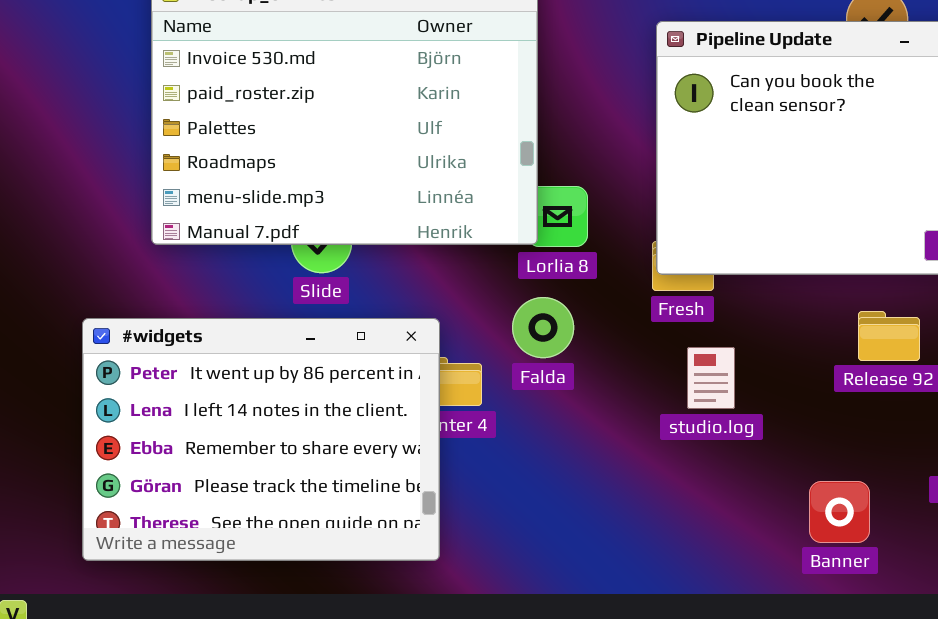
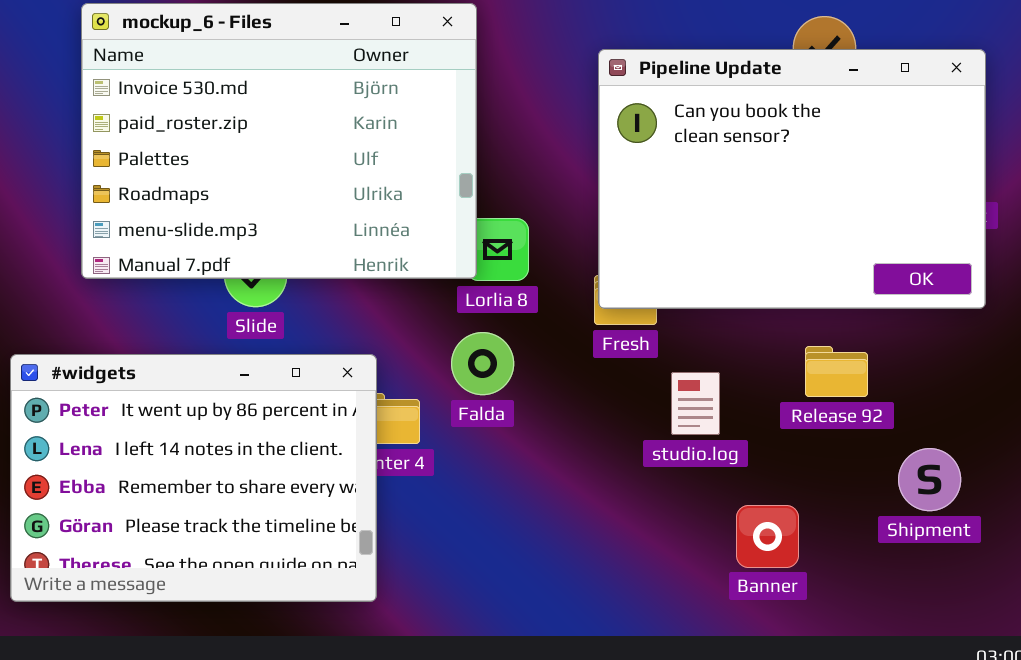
studio.log: [687,347,735,409] -> [671,372,720,435], moved
Banner: [809,481,870,543] -> [736,505,799,568], moved

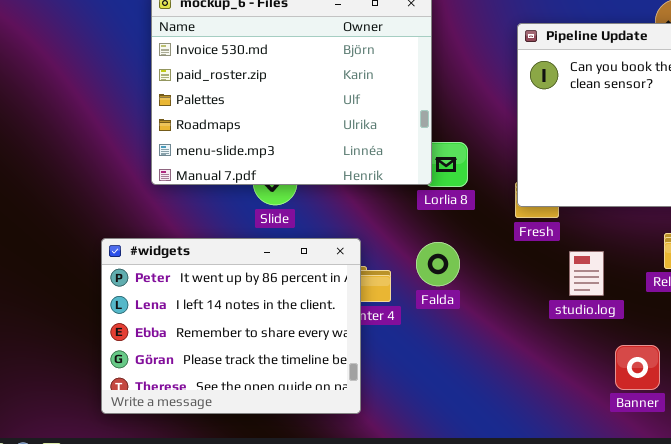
Falda: [451,332,514,395] -> [416,242,460,286], moved

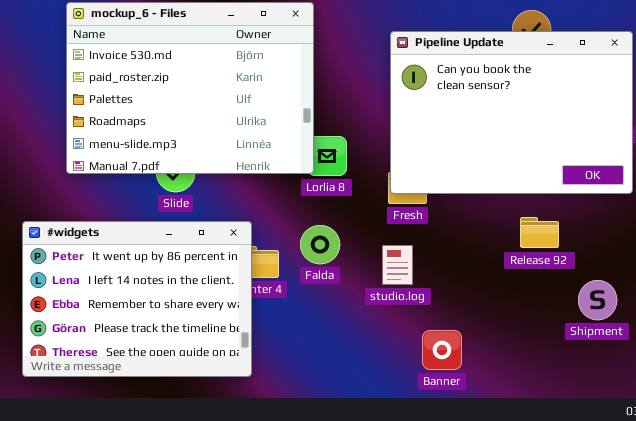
studio.log: [569,251,604,296] -> [382,245,413,285], moved
Banner: [615,345,660,390] -> [422,330,462,370], moved

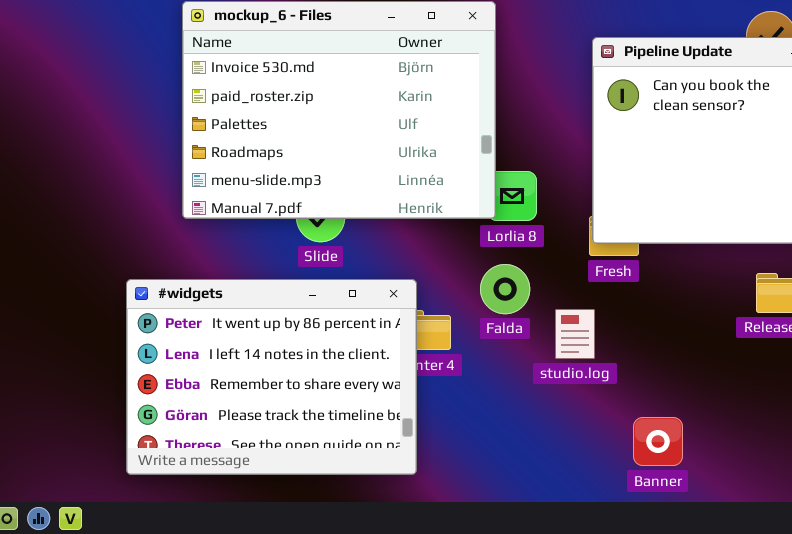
Falda: [300,225,340,264] -> [480,264,530,314], moved
studio.log: [382,245,413,285] -> [555,309,595,359], moved

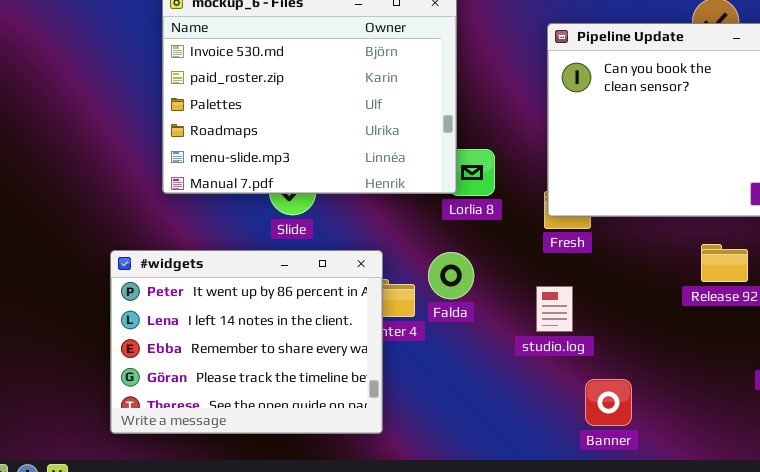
Falda: [480,264,530,314] -> [428,252,474,299], moved
studio.log: [555,309,595,359] -> [536,286,573,332], moved

